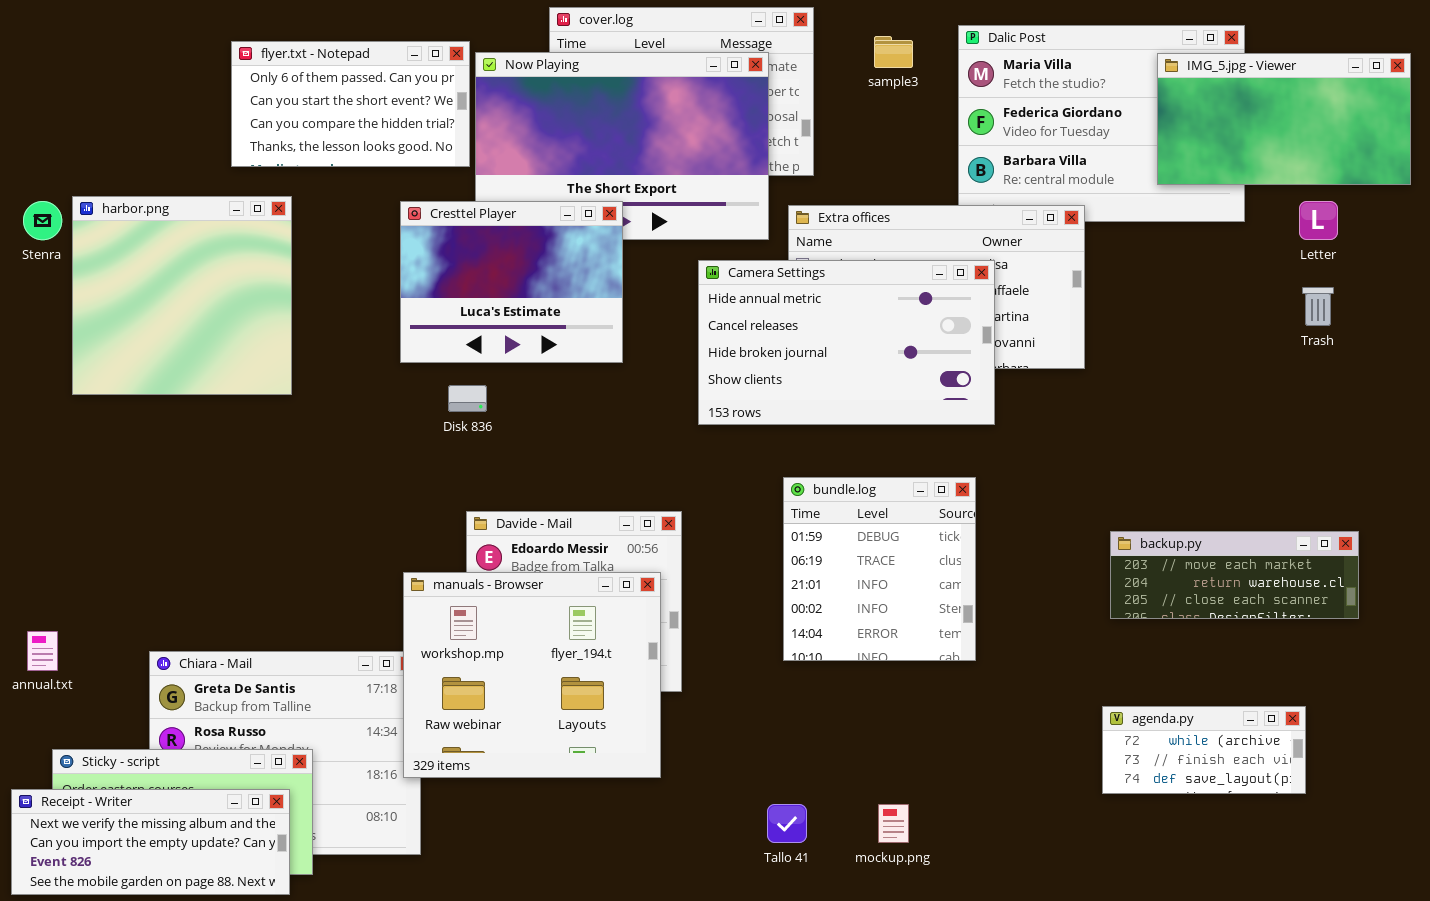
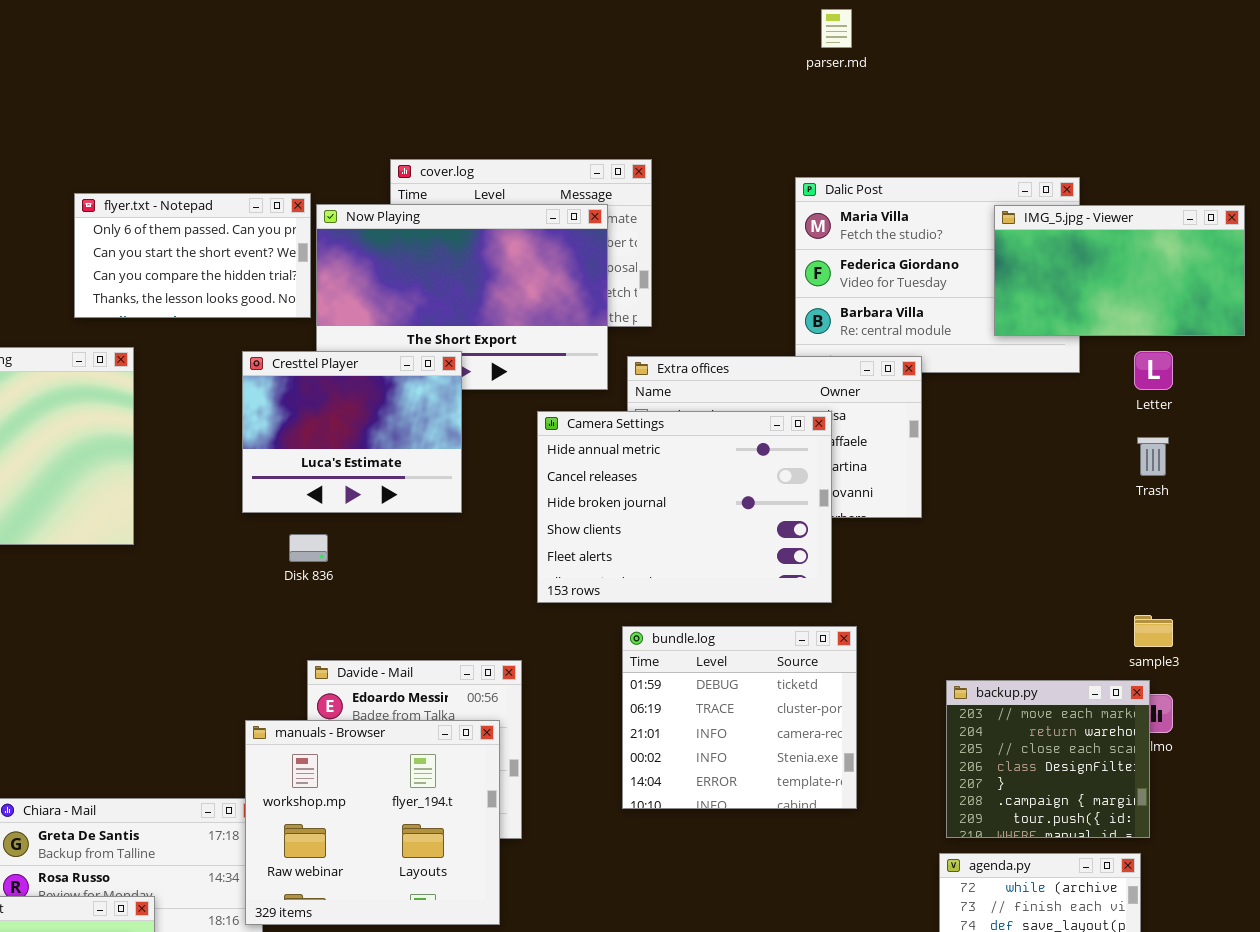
sample3: [874,36,913,68] -> [1134,615,1173,647], moved
Camera Settings: [698,260,995,425] -> [537,411,832,603], resized
bundle.log: [783,477,976,661] -> [622,626,857,809], resized
backup.py: [1110,531,1359,619] -> [946,680,1150,838], resized

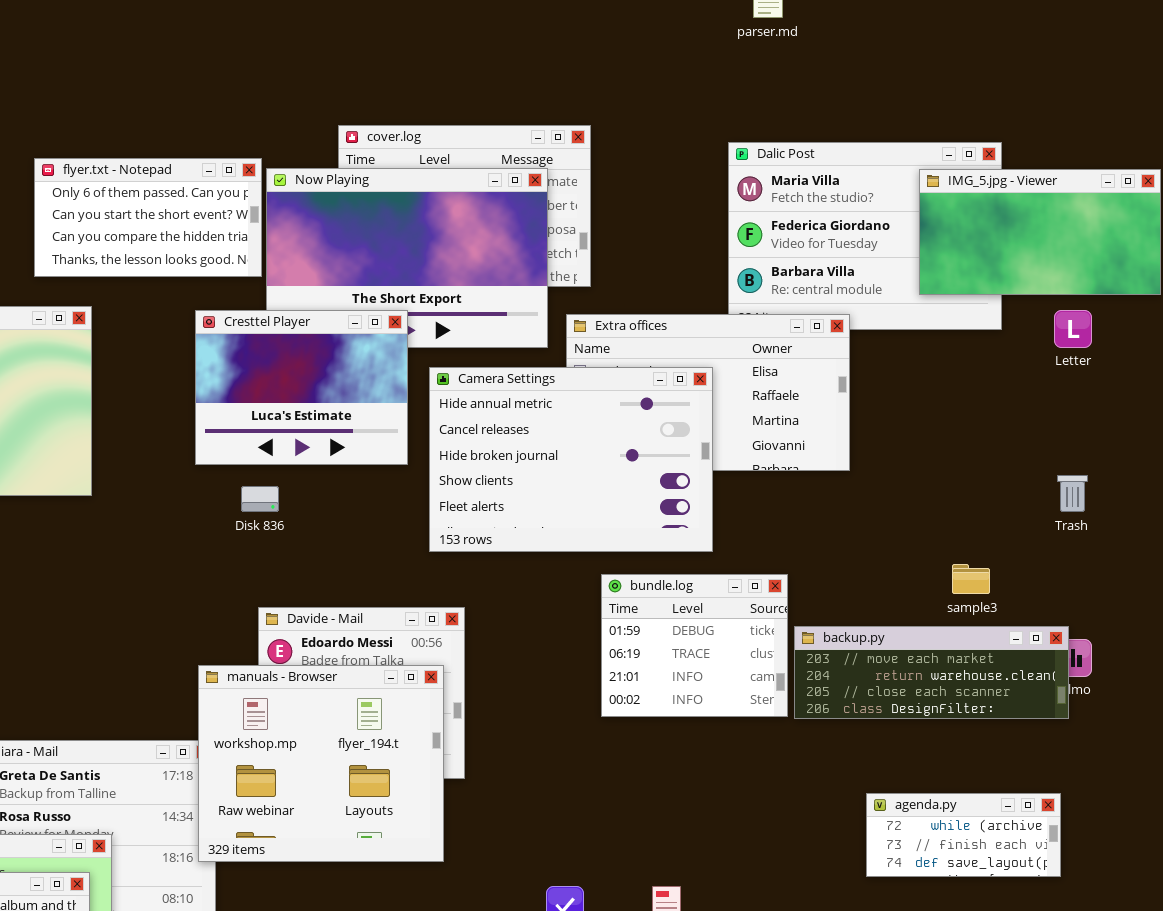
Camera Settings: [537,411,832,603] -> [429,367,713,552], moved
Trash: [1137,437,1169,476] -> [1057,475,1088,512], moved
sample3: [1134,615,1173,647] -> [952,564,990,594], moved
bundle.log: [622,626,857,809] -> [601,574,788,717], resized
backup.py: [946,680,1150,838] -> [794,626,1069,719], resized

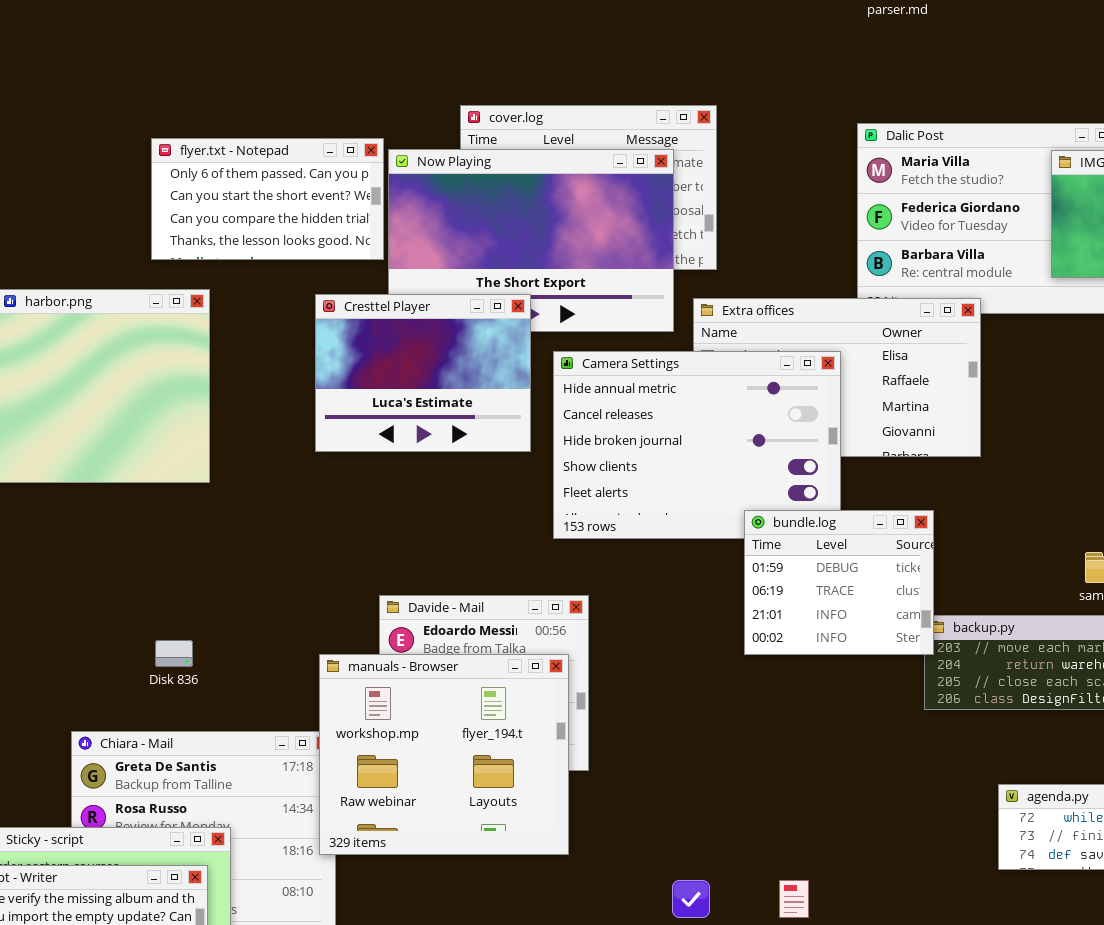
Disk 836: [241,486,279,512] -> [155,640,193,667], moved
bundle.log: [601,574,788,717] -> [744,510,934,655], moved

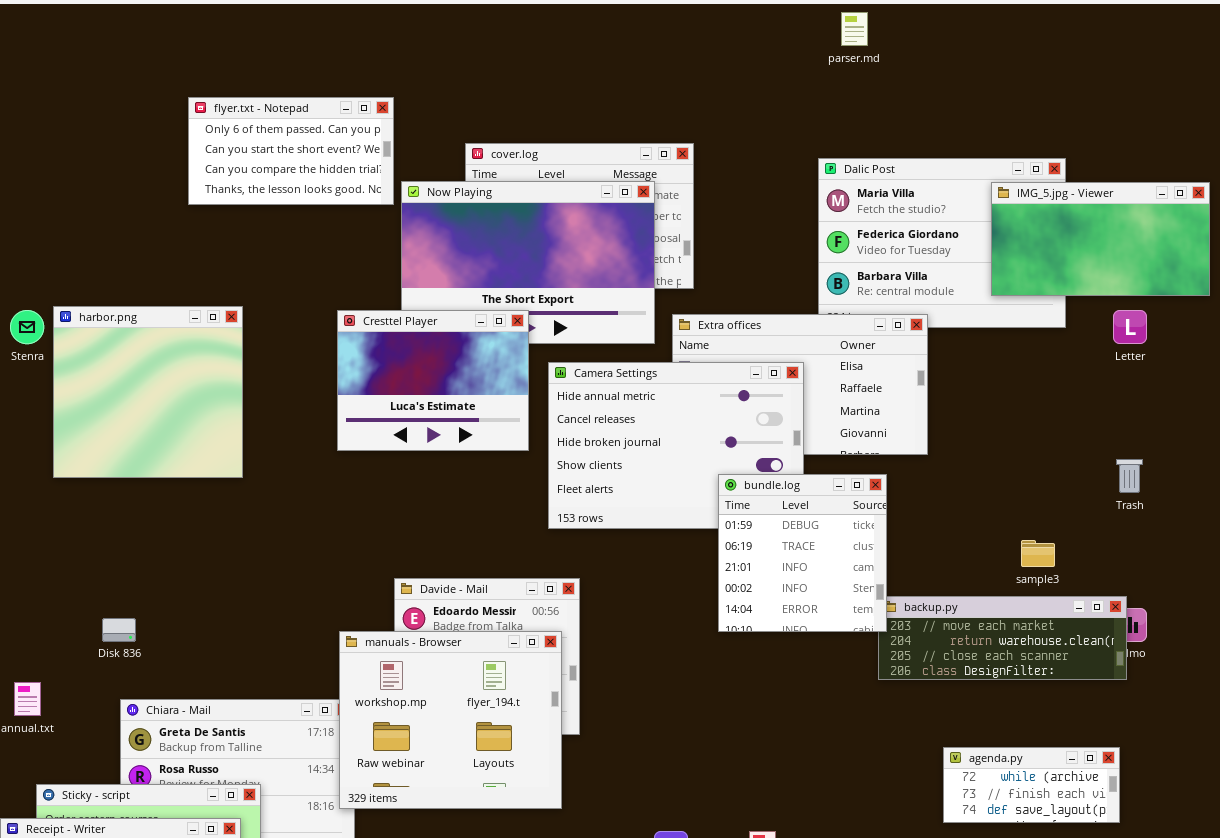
flyer.txt - Notepad: [151,138,384,260] -> [188,97,394,205], moved
bundle.log: [744,510,934,655] -> [718,474,887,632], resized
Disk 836: [155,640,193,667] -> [102,618,136,642], moved

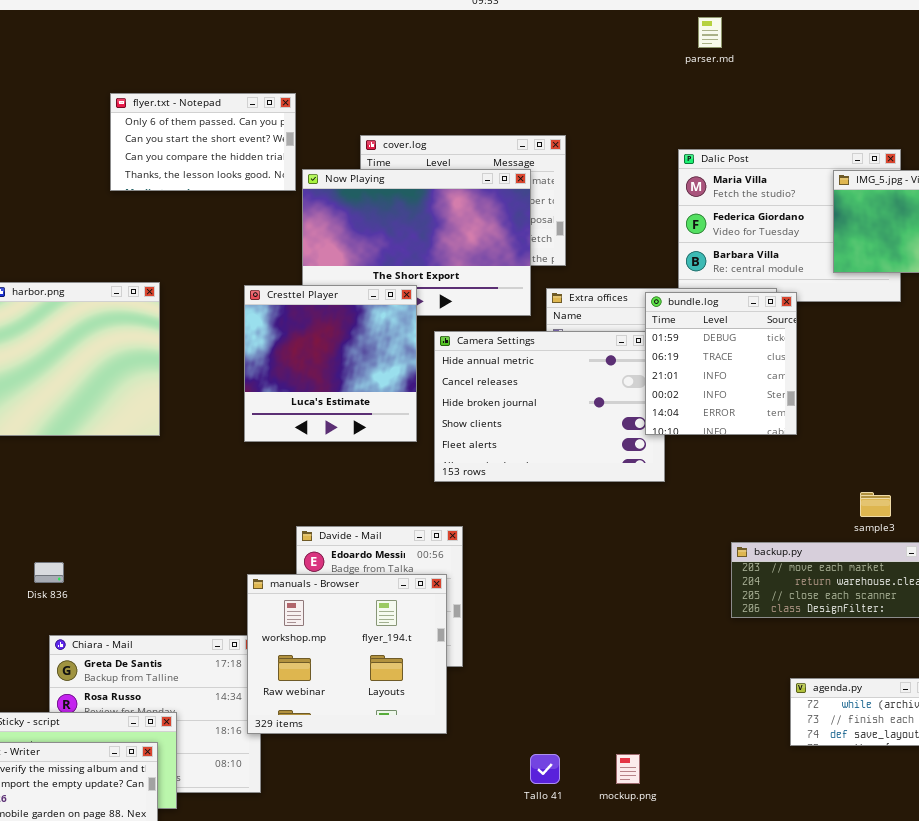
Cresttel Player: [337,310,529,451] -> [244,285,417,442], resized
bundle.log: [718,474,887,632] -> [645,292,797,435], moved

